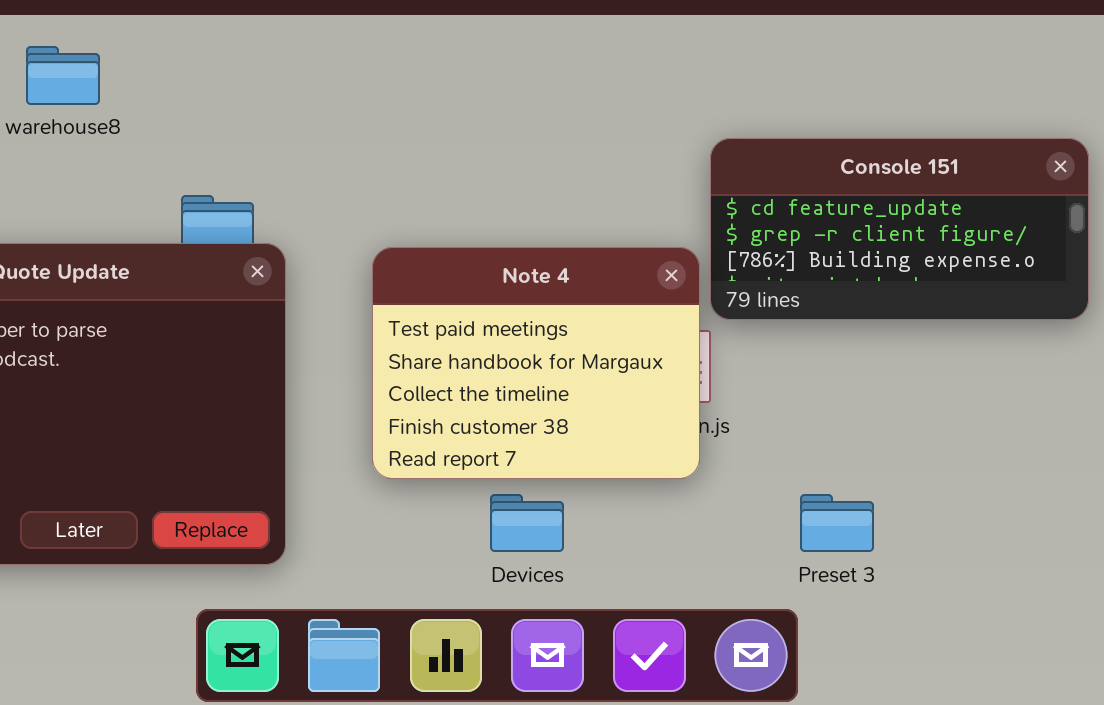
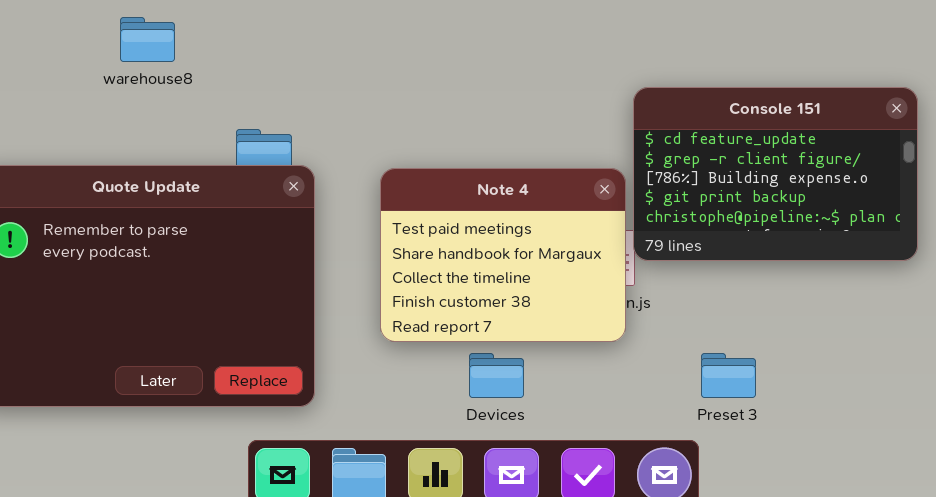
Console 151: [710,138,1089,320] -> [633,87,918,261], resized

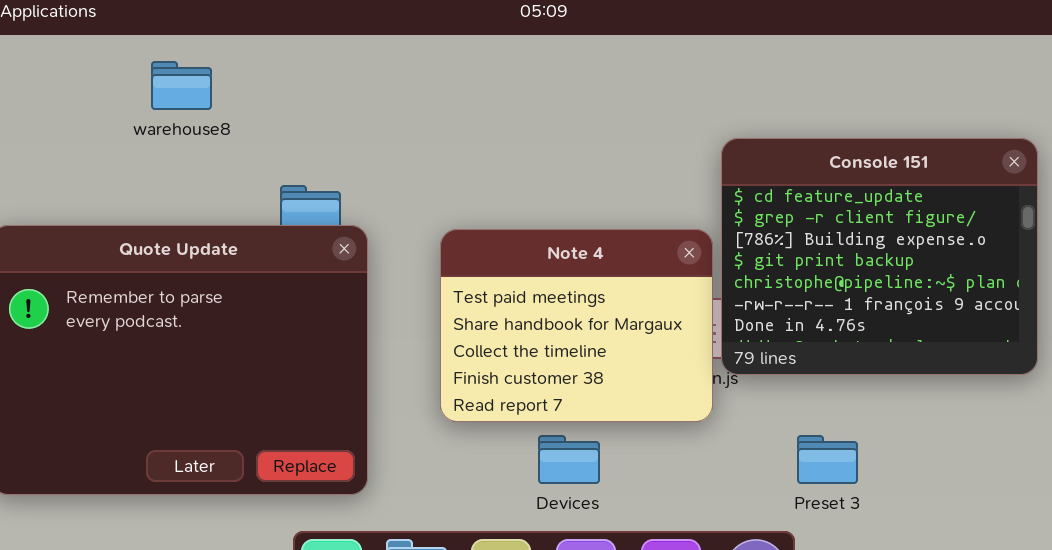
Console 151: [633,87,918,261] -> [721,138,1038,375], resized

